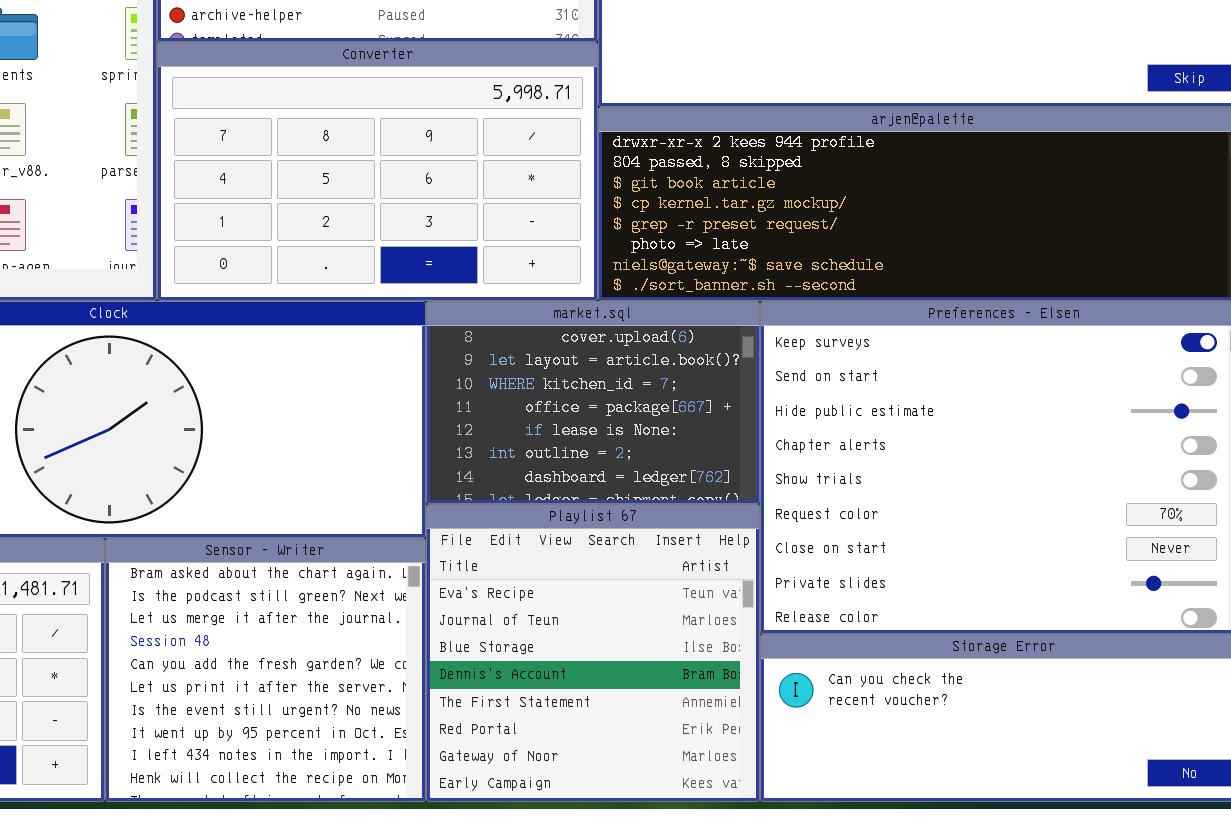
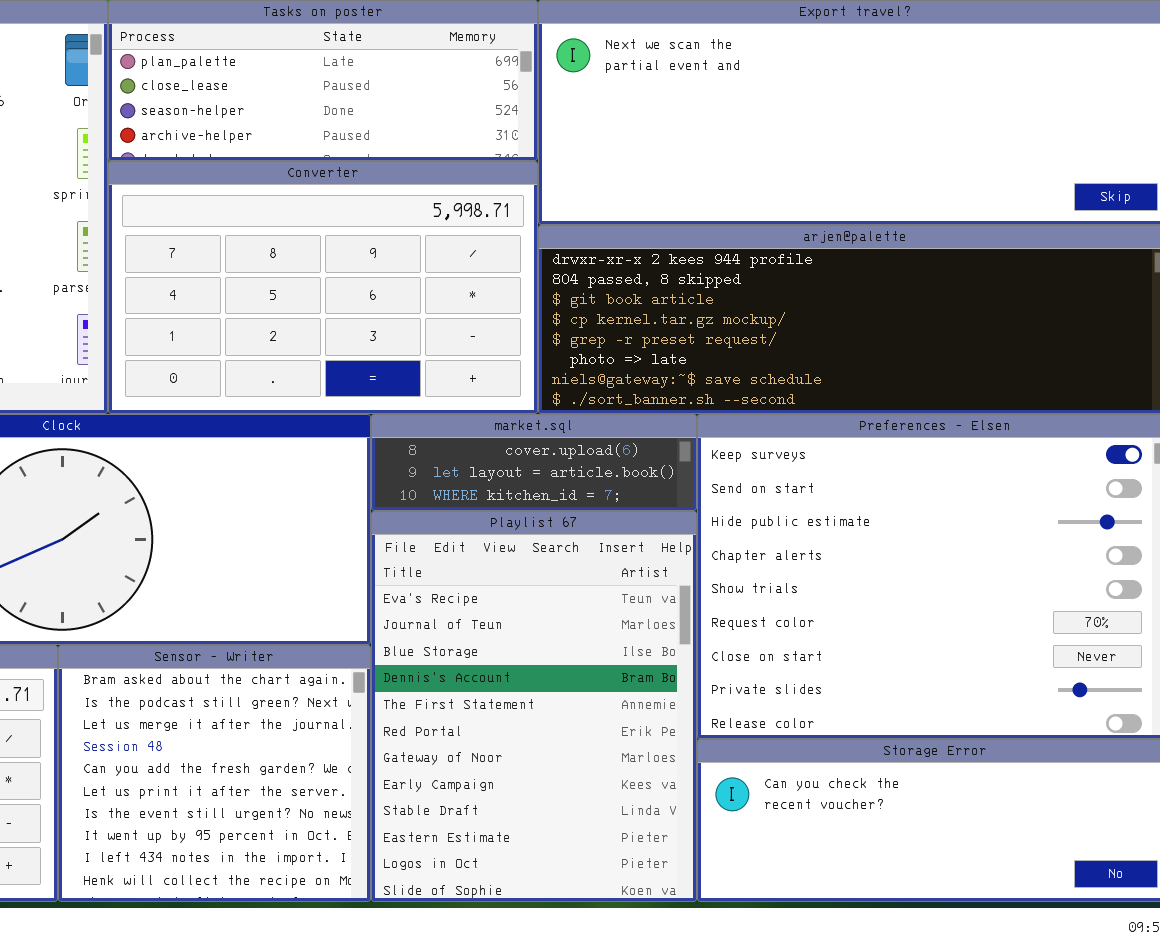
market.sql: [426,301,760,504] -> [371,414,697,511], resized
Playlist 67: [426,504,760,802] -> [371,511,697,902], resized

